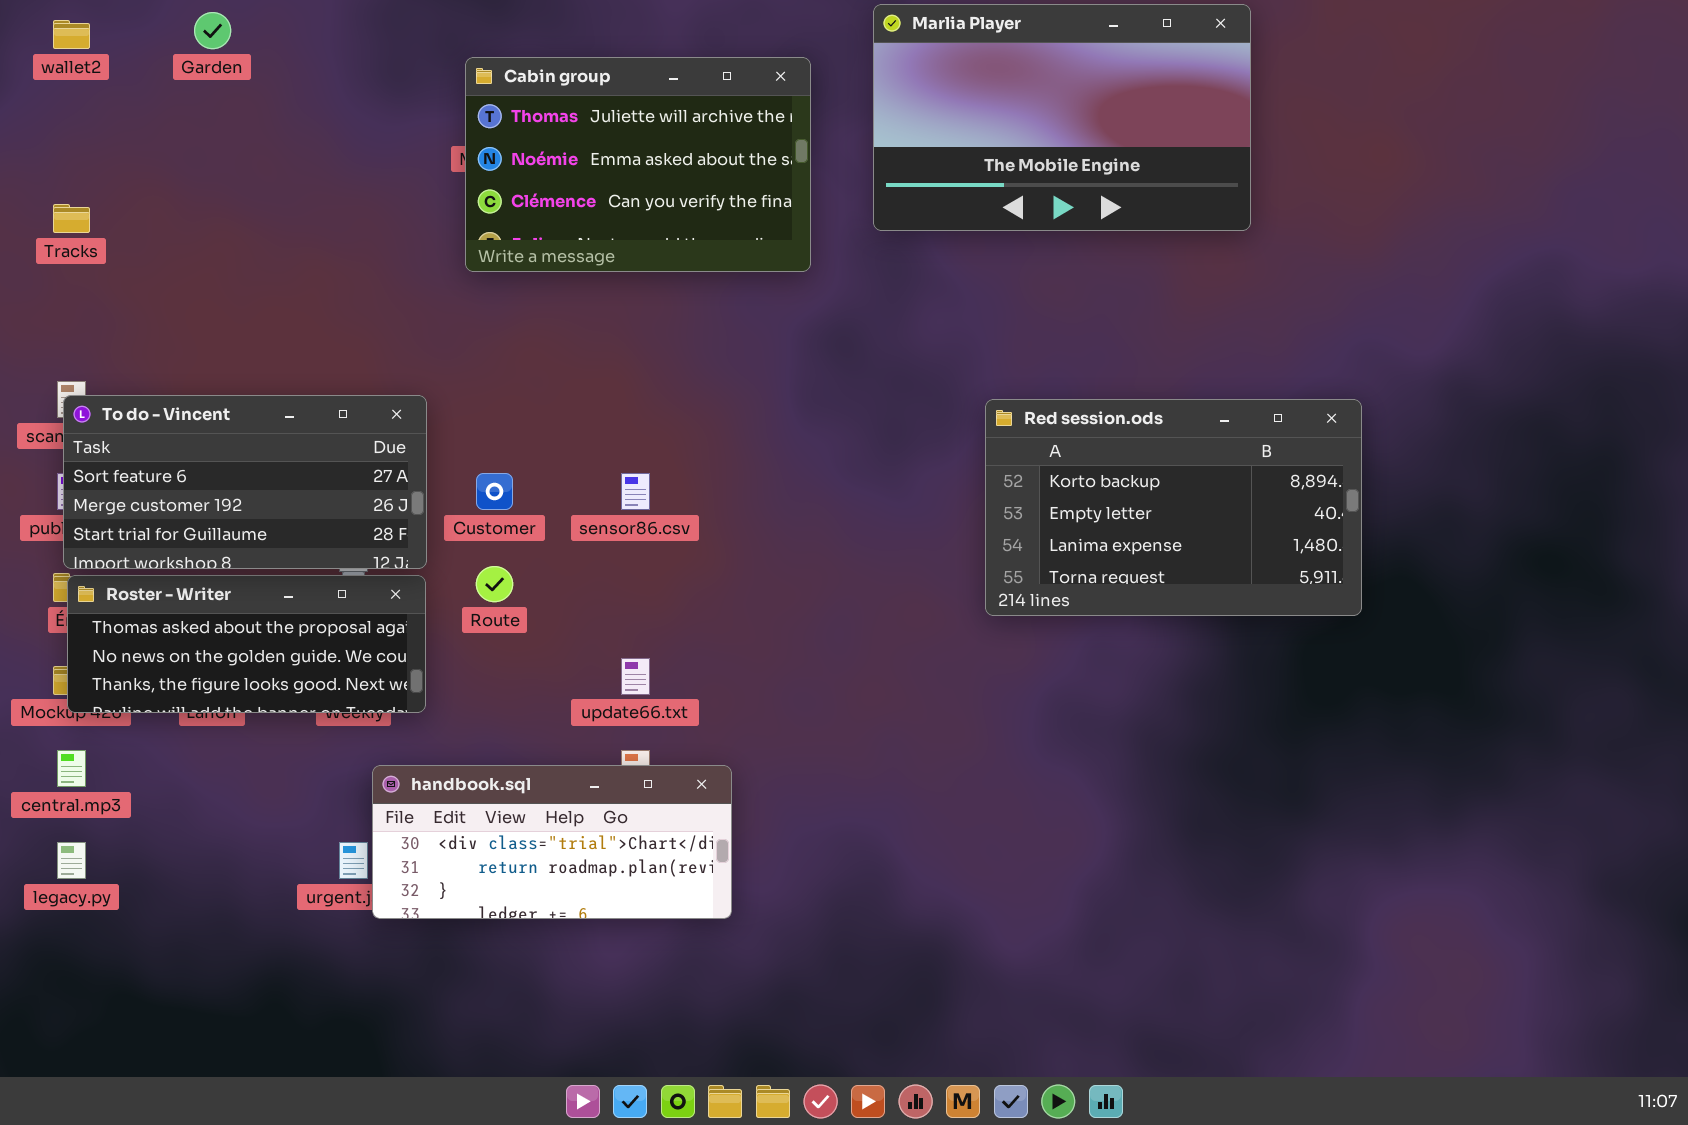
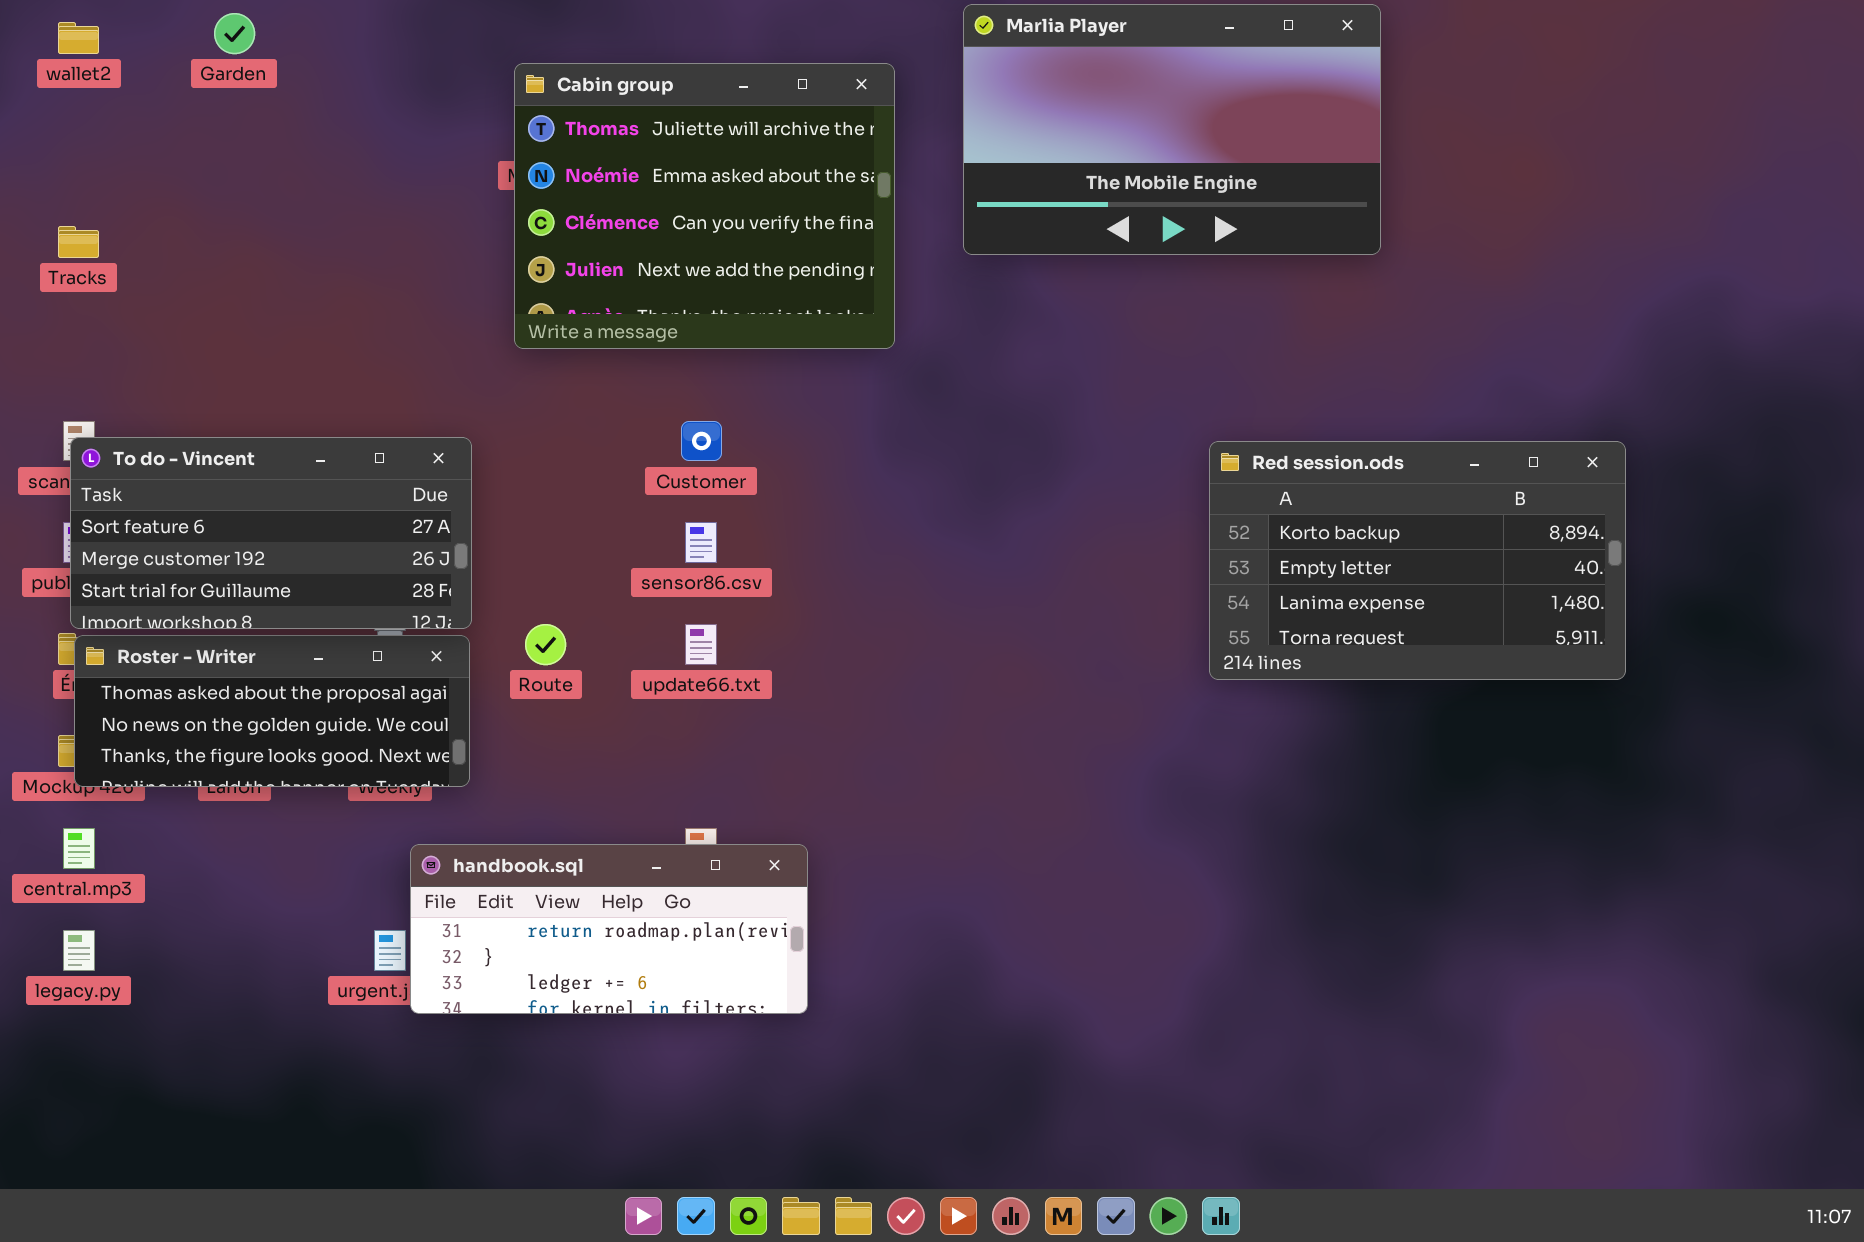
Cabin group: [465,57,811,272] -> [514,63,895,349], resized
Red session.ods: [985,399,1362,616] -> [1209,441,1626,680], moved
Customer: [476,473,513,510] -> [681,421,722,461], moved
update66.txt: [621,658,650,695] -> [685,624,717,665], moved
handbook.sql: [372,765,732,919] -> [410,844,808,1014], scrolled down 1 row

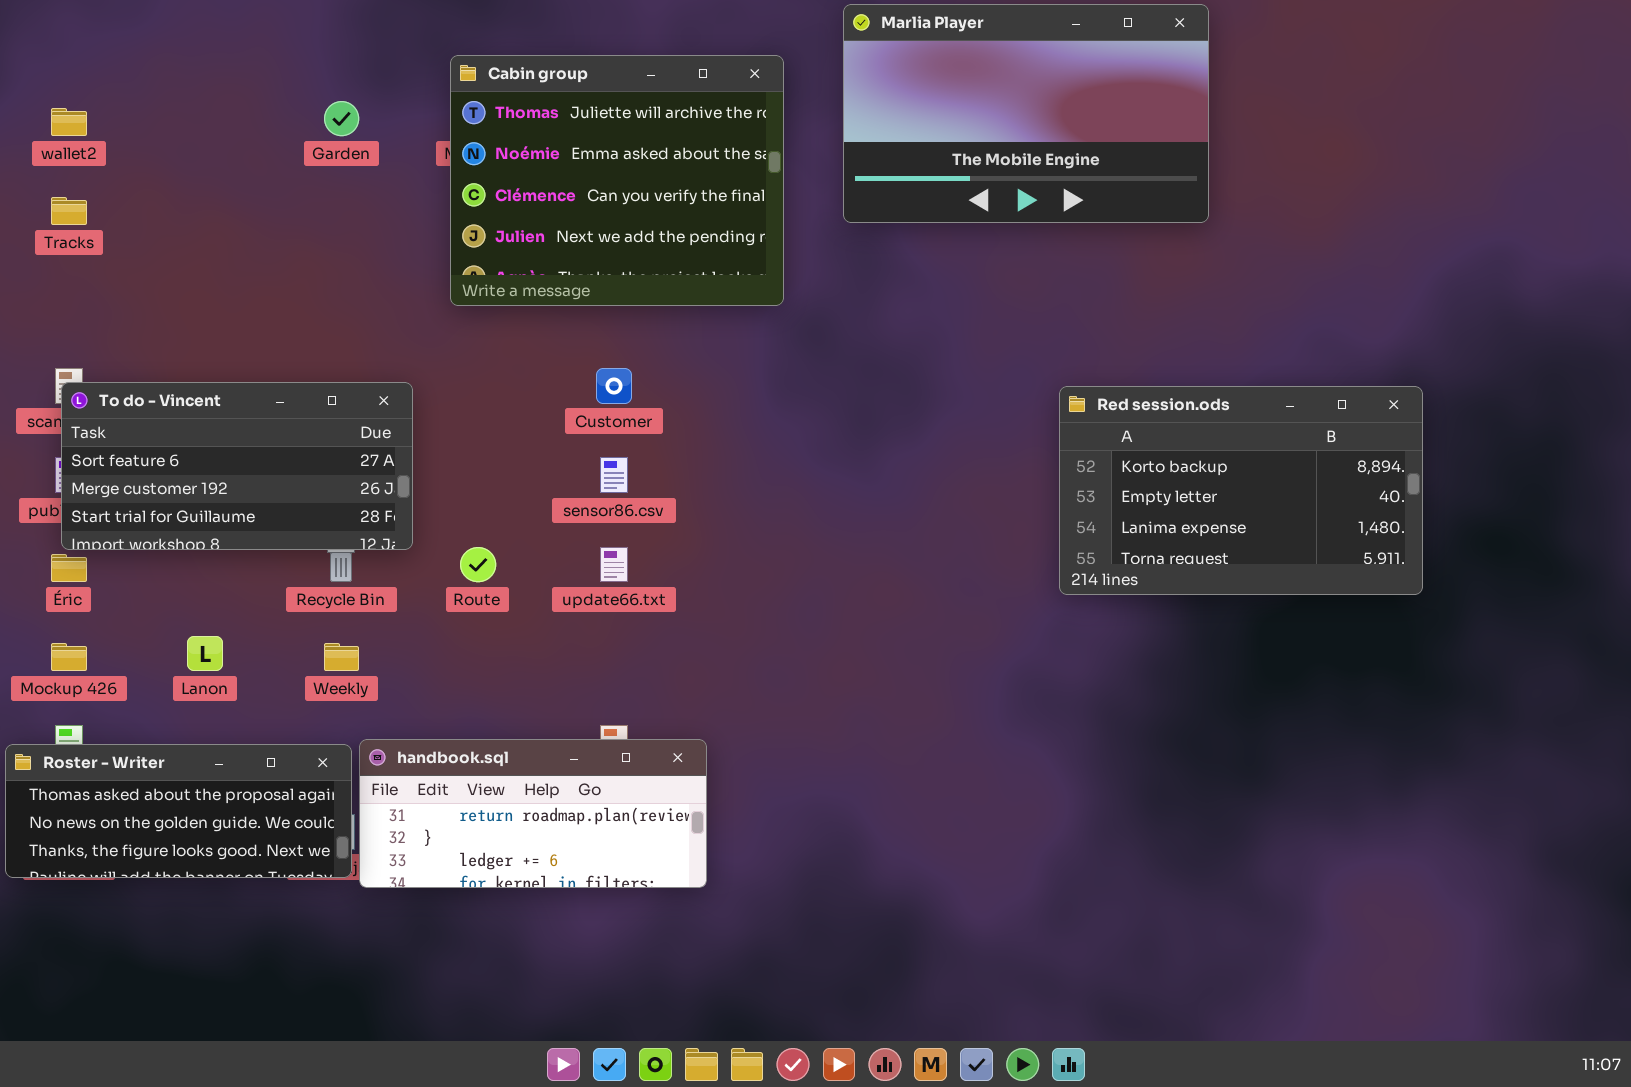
Garden: [214,13,255,54] -> [324,101,359,136], moved
wallet2: [58,22,99,54] -> [51,108,87,136], moved
Roster - Writer: [74,635,470,787] -> [5,744,352,878], moved

